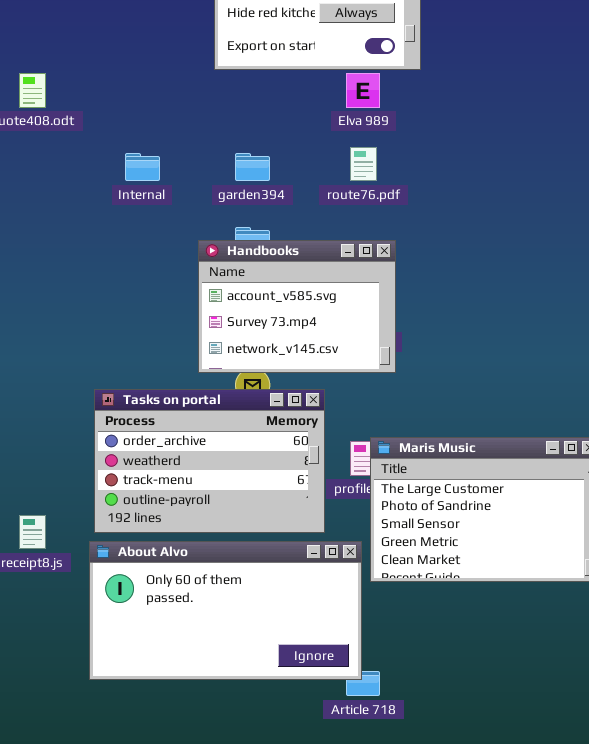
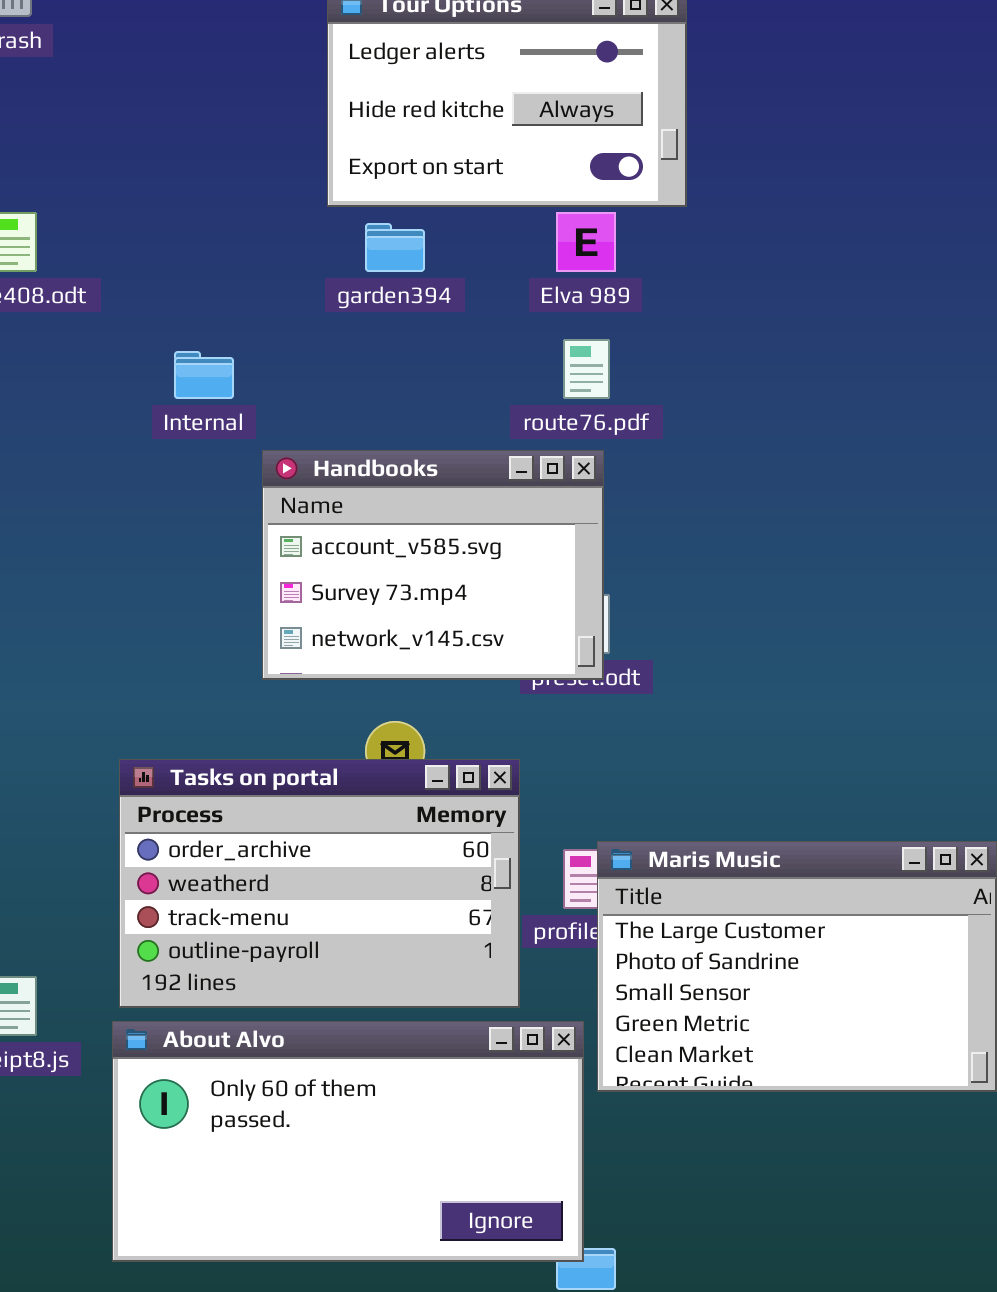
garden394: [235,153,270,181] -> [365,223,425,272], moved
Handbooks: [198,240,396,373] -> [262,450,604,680], moved

